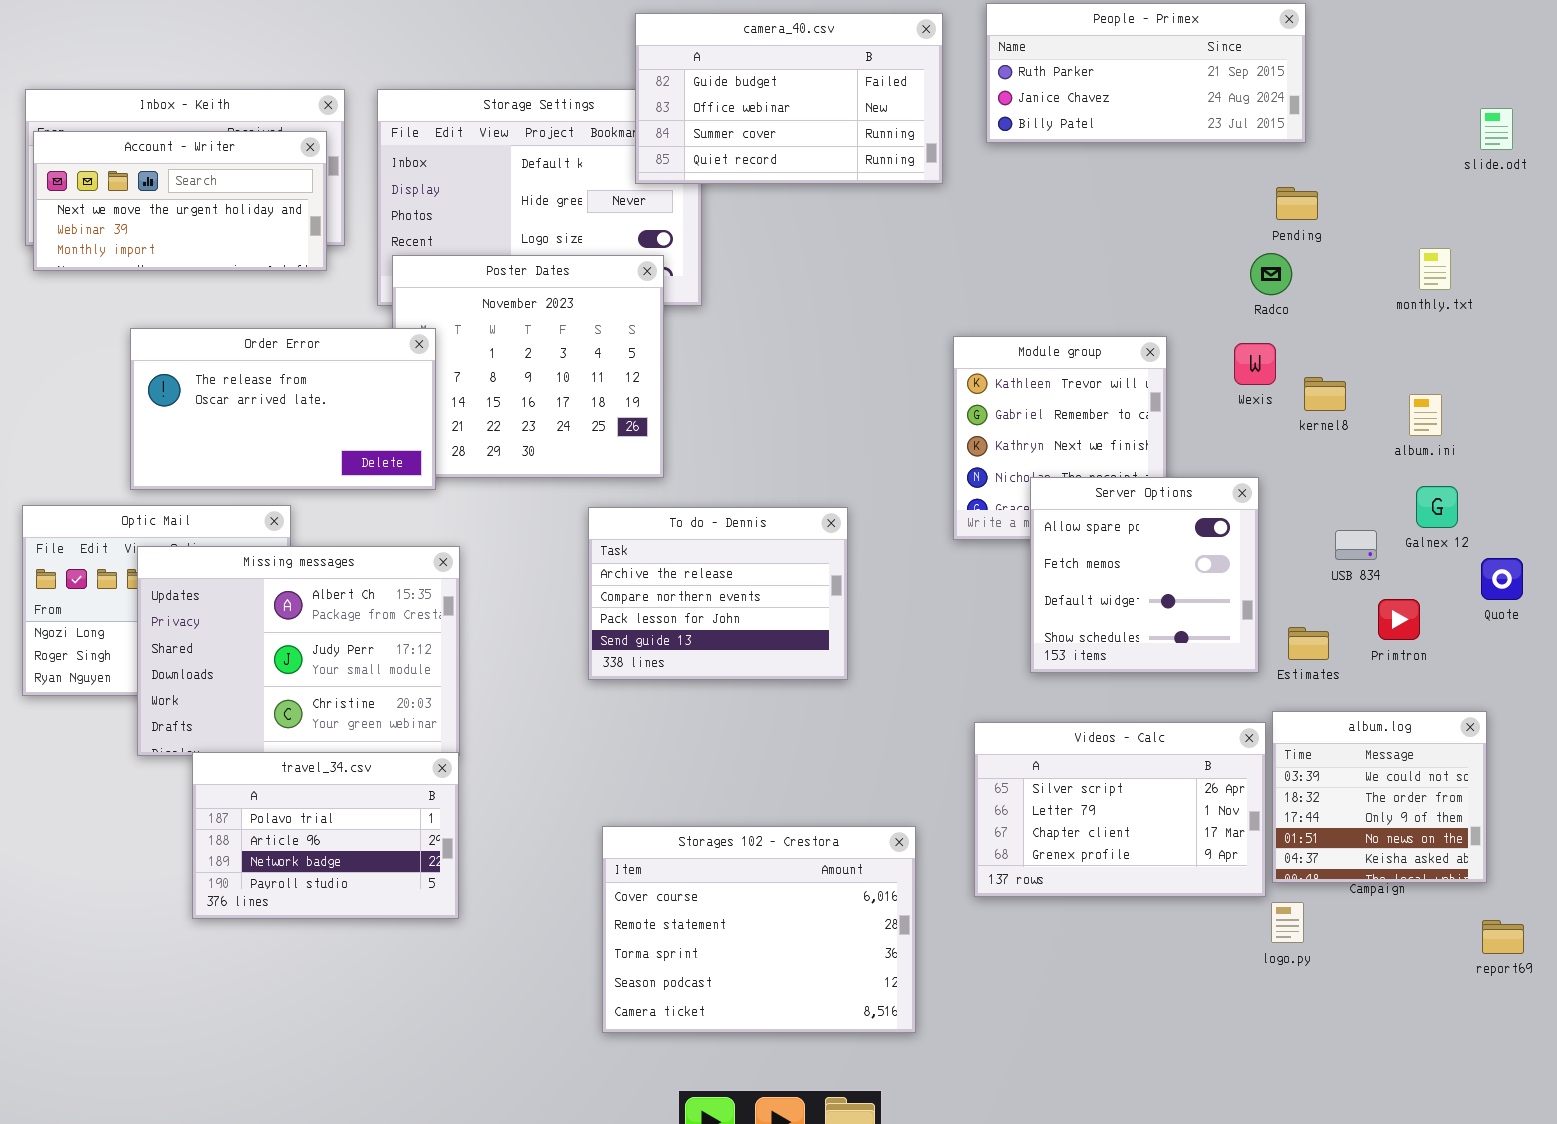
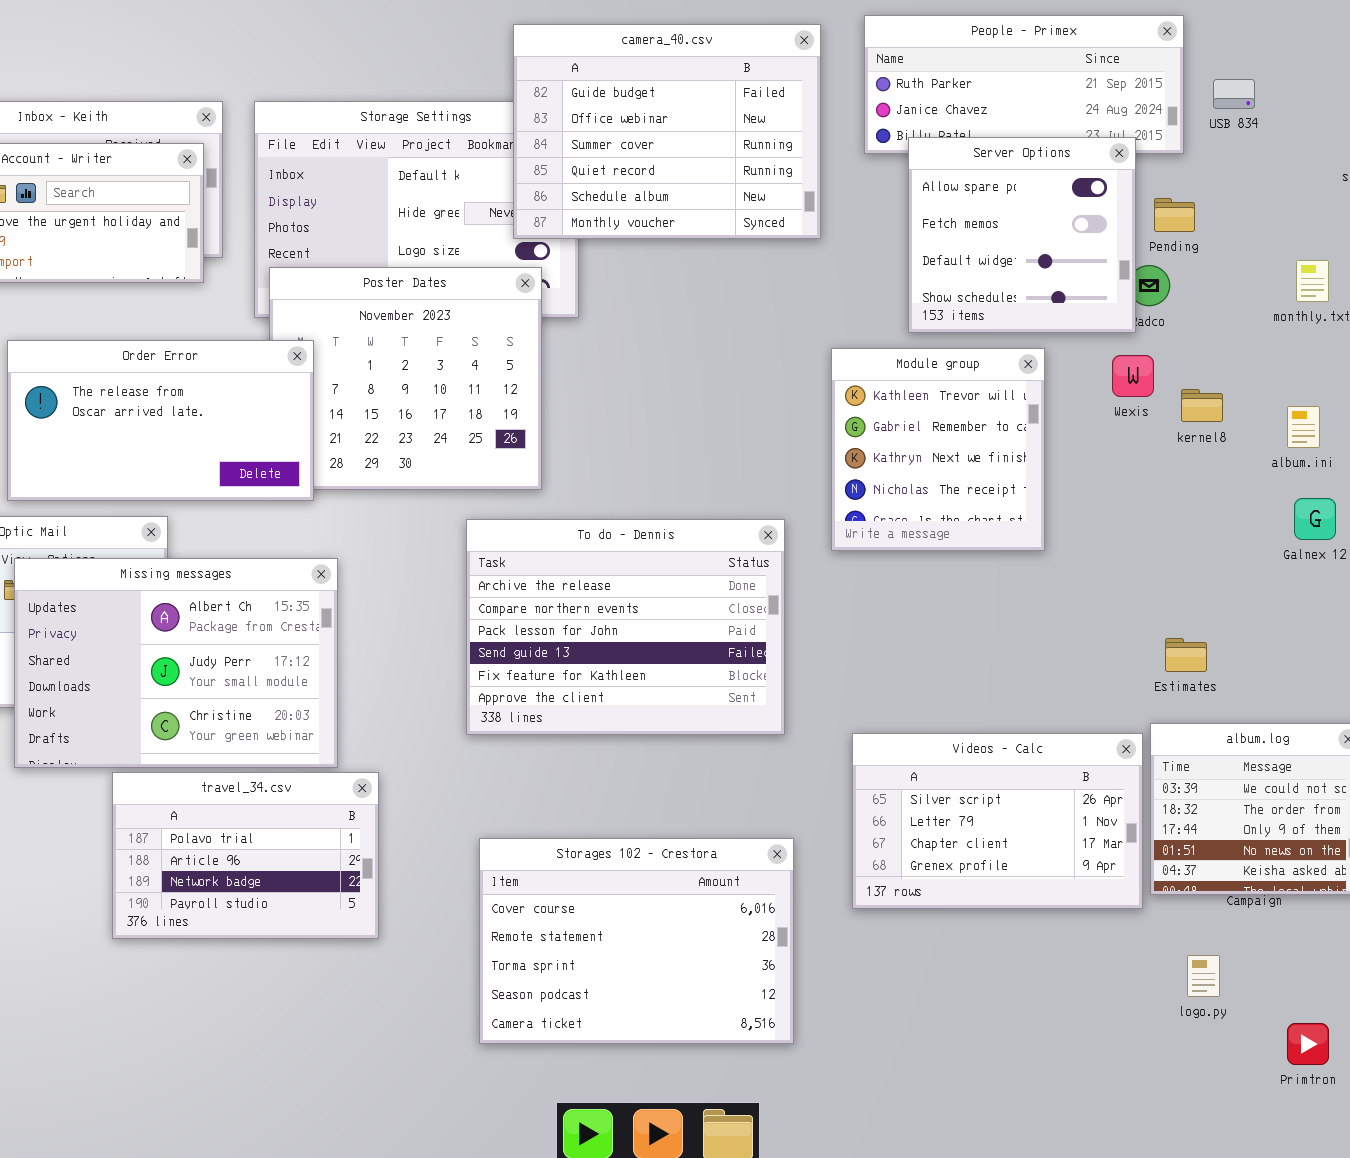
camera_40.csv: [635,13,943,184] -> [513,24,821,239], resized
Server Options: [1030,477,1259,673] -> [908,137,1136,333], moved
To do - Dennis: [588,507,848,680] -> [466,519,785,735], resized
USB 834: [1335,530,1377,560] -> [1213,79,1255,109], moved
Primtron: [1378,599,1420,640] -> [1287,1023,1329,1065], moved
travel_34.csv: [192,752,459,919] -> [112,772,379,939], moved
logo.py: [1271,902,1304,943] -> [1187,955,1220,997], moved

